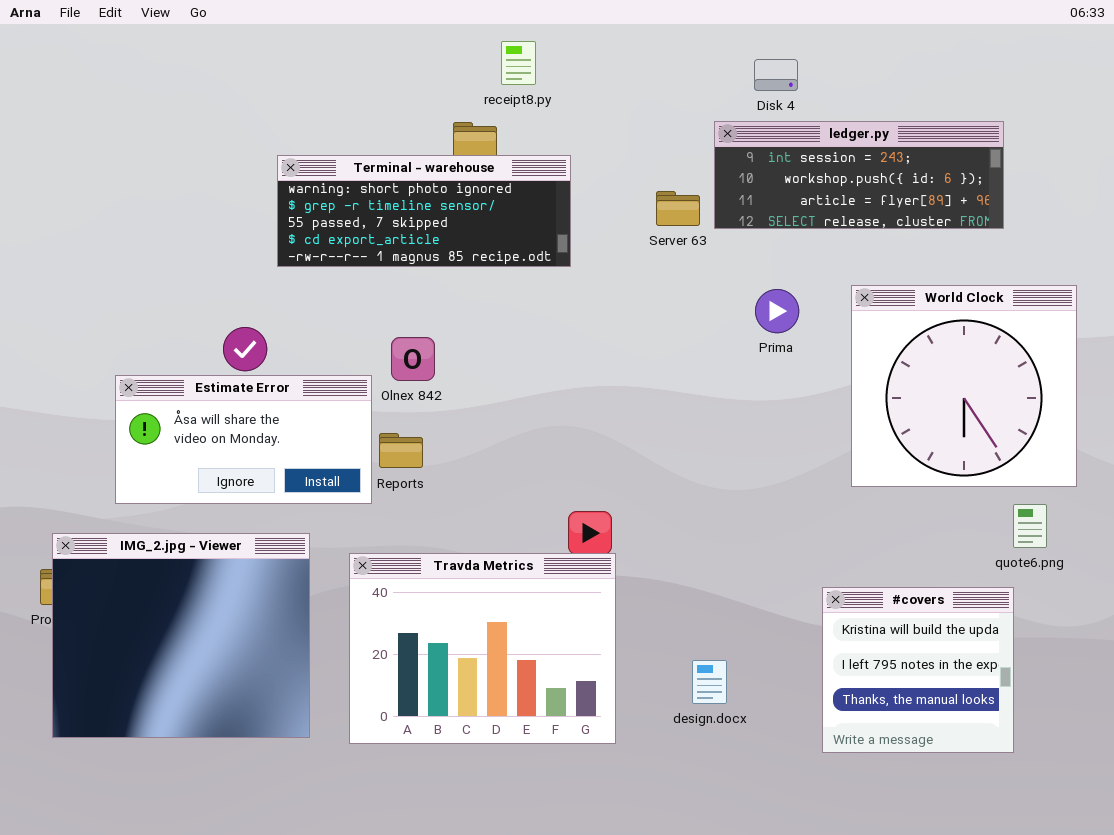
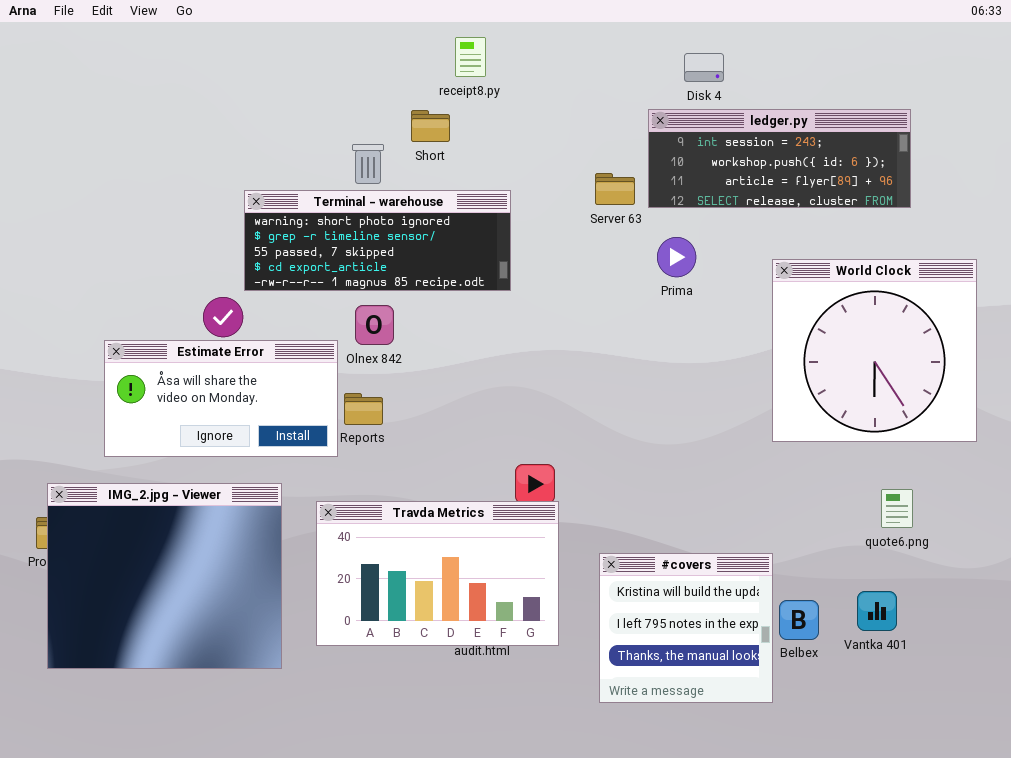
Terminal - warehouse: [277,155,571,267] -> [244,190,511,291], moved
Prima: [755,289,799,333] -> [657,237,696,277], moved
quote6.png: [1013,504,1047,548] -> [881,489,913,528], moved
Travda Metrics: [349,553,616,744] -> [316,501,559,646], resized
#covers: [822,587,1014,753] -> [599,553,773,703], moved

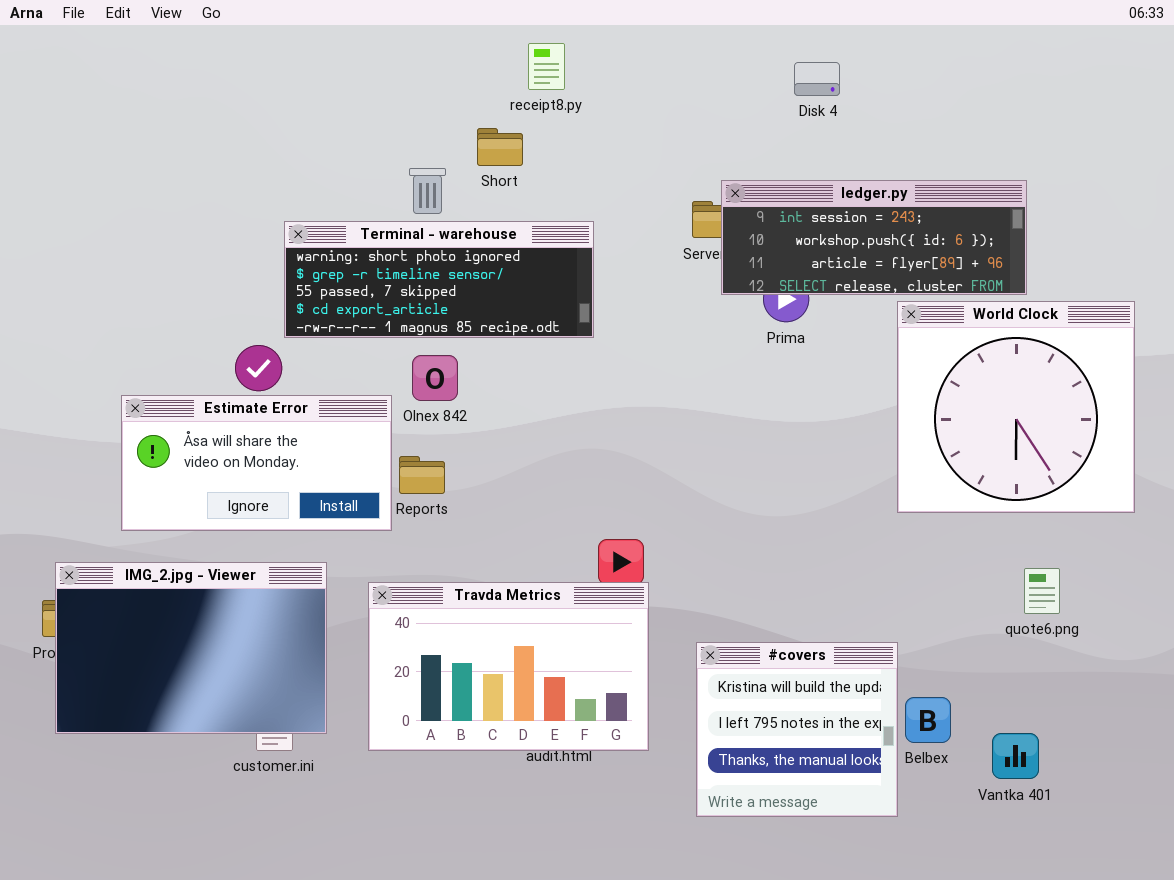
ledger.py: [648,109,911,208] -> [721,180,1027,295], moved
IMG_2.jpg - Viewer: [47,483,282,669] -> [55,562,327,734], resized
Vantka 401: [857,591,897,631] -> [992,733,1039,779], moved

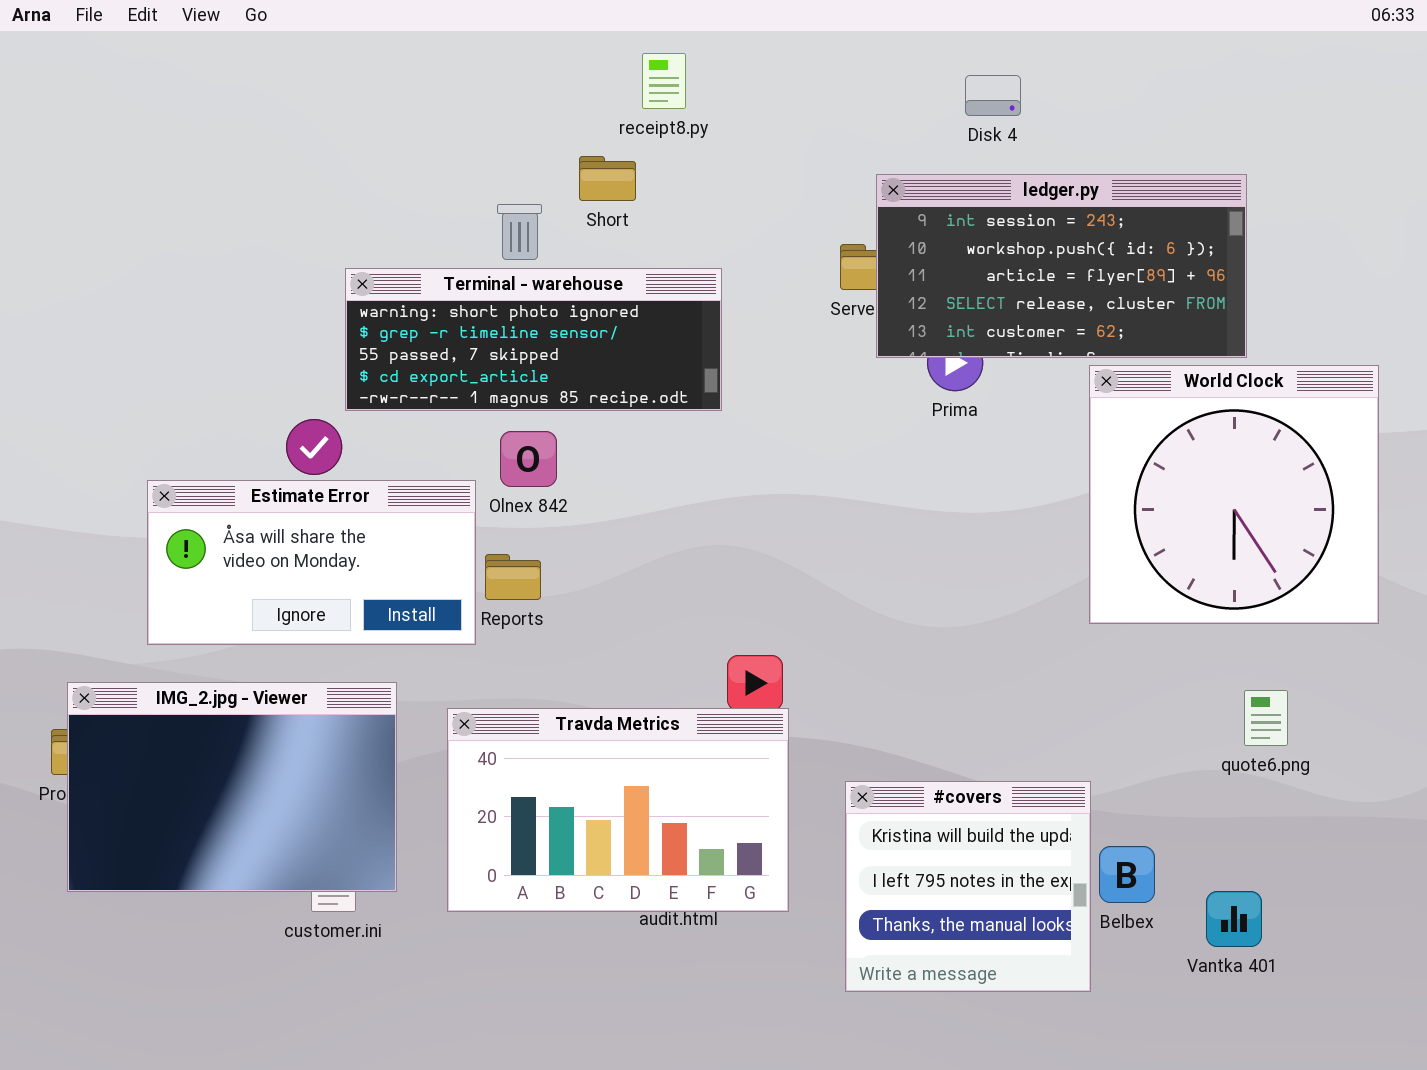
ledger.py: [721,180,1027,295] -> [876,174,1247,358], resized

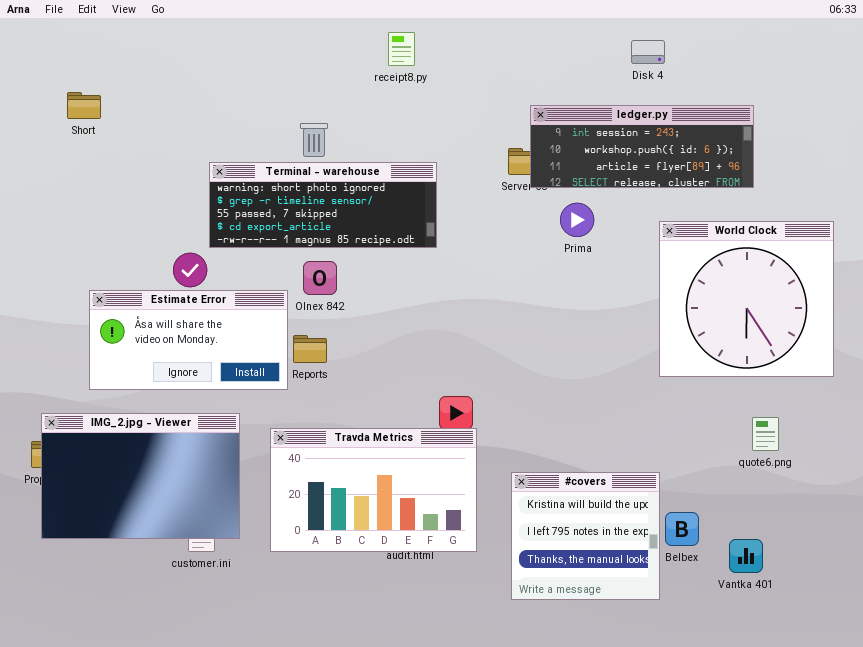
Disk 4: [965,75,1021,116] -> [631,40,665,64], moved
Short: [579,156,636,201] -> [67,92,101,119], moved
ledger.py: [876,174,1247,358] -> [530,105,754,188], resized

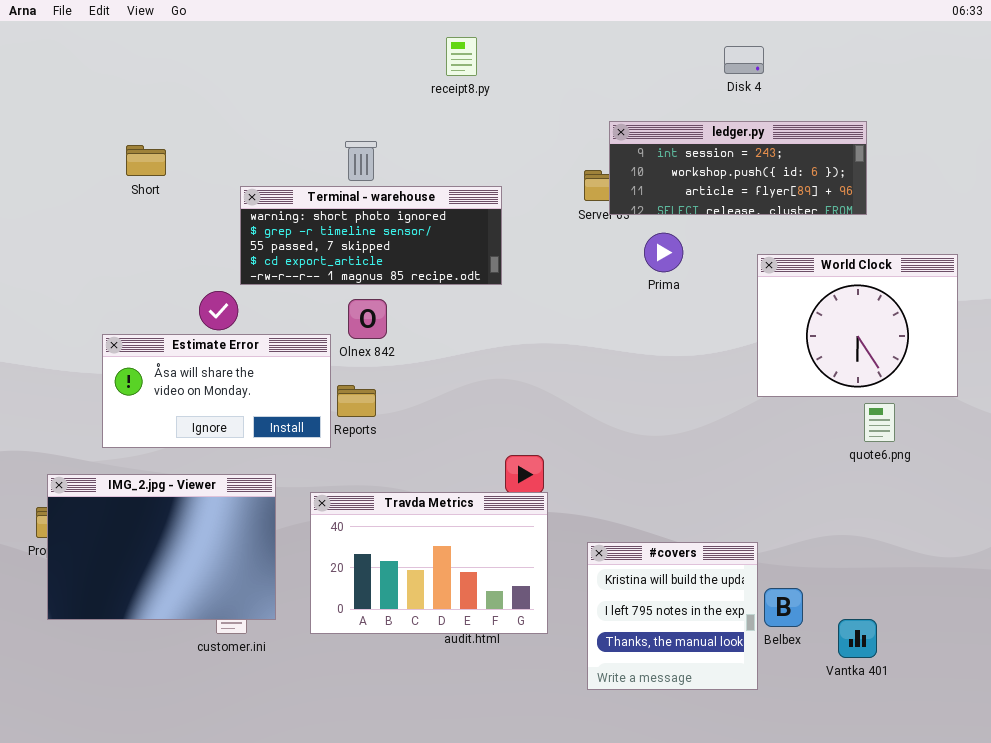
Short: [67,92,101,119] -> [126,145,166,176], moved
World Clock: [659,221,834,377] -> [757,254,958,397], resized
quote6.png: [752,417,779,451] -> [864,403,895,442], moved

